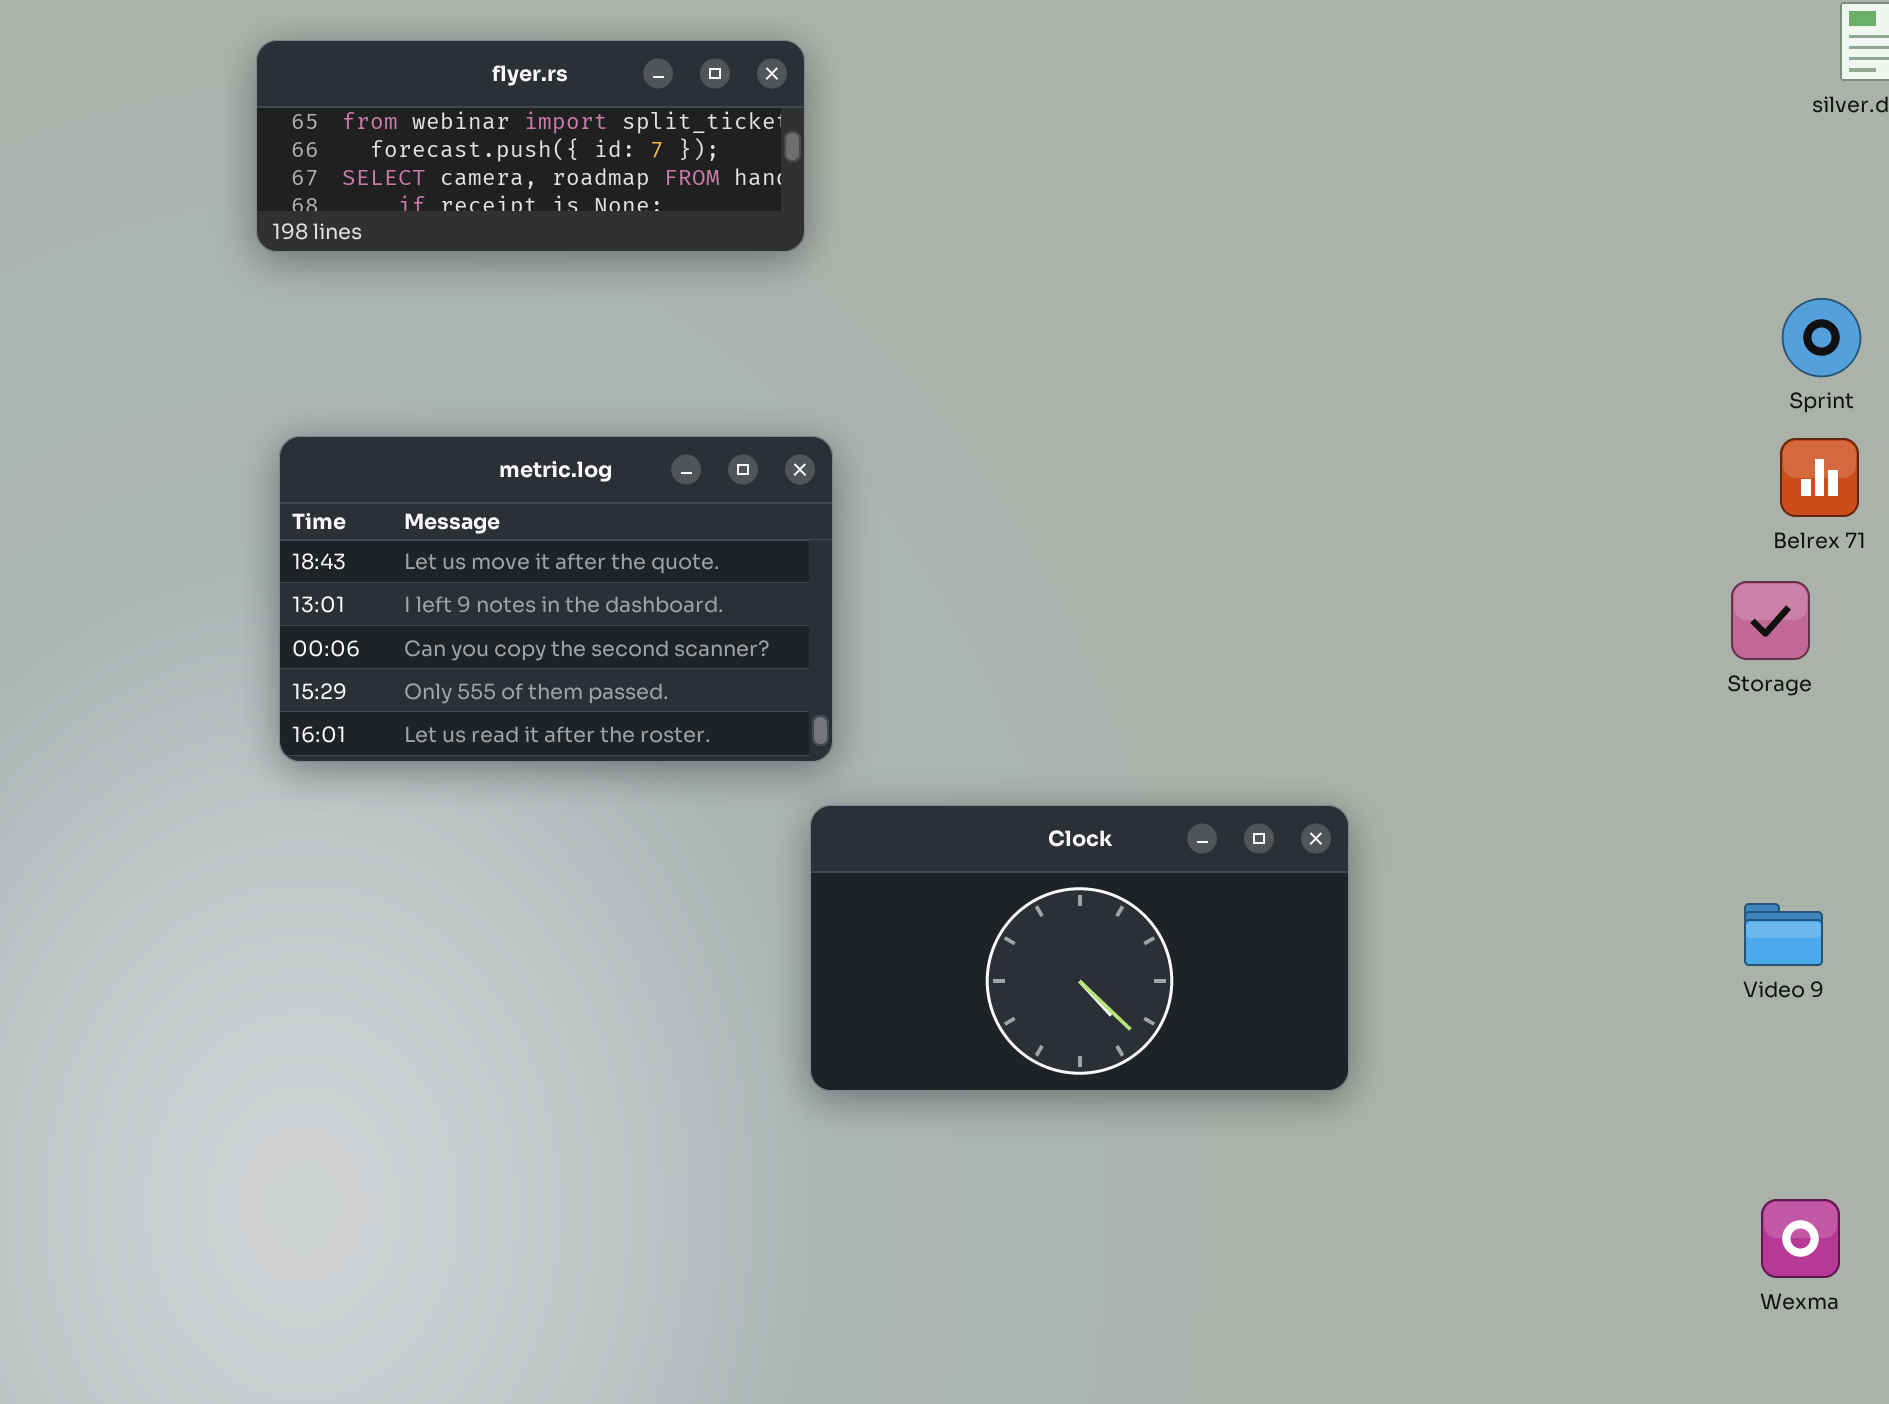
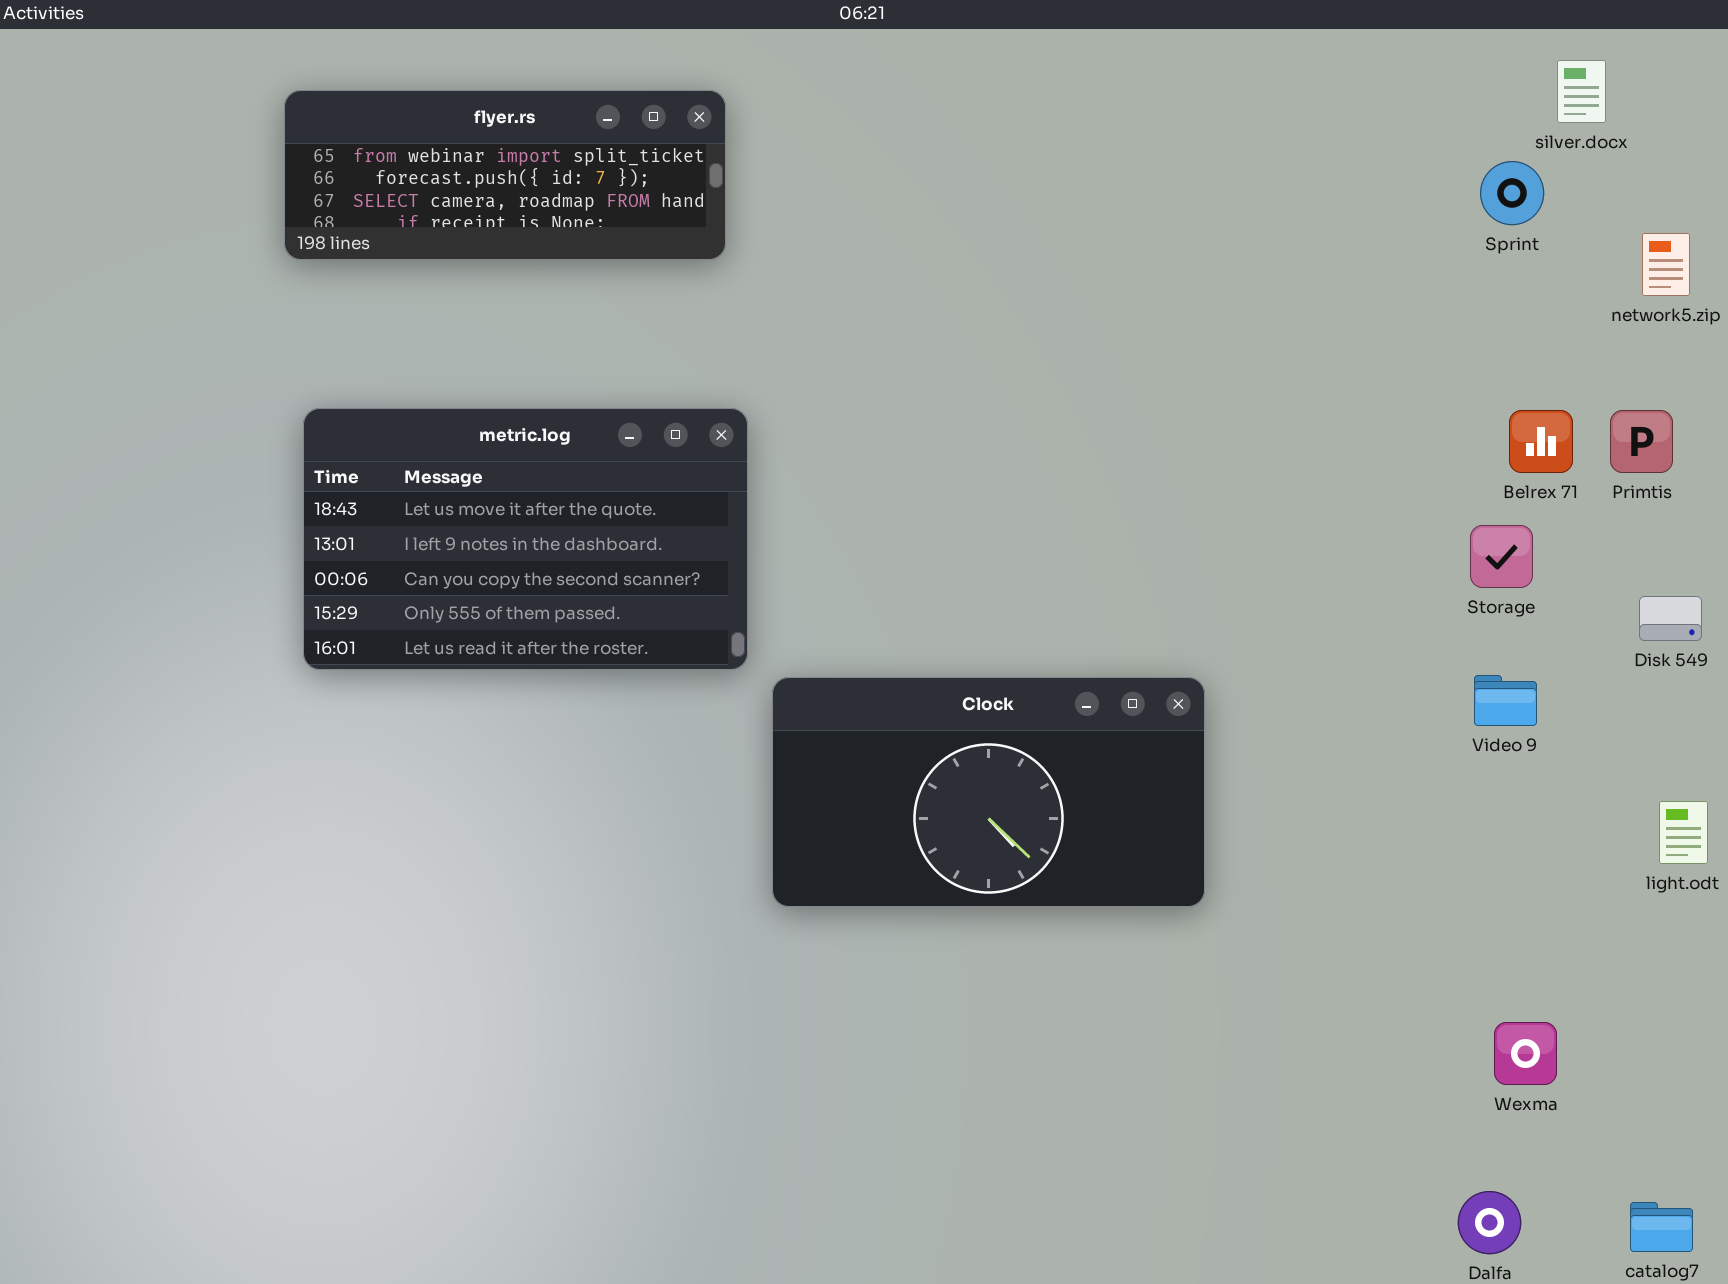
Sprint: [1782,298,1861,377] -> [1480,161,1544,225], moved
Clock: [810,805,1349,1091] -> [772,677,1205,907], moved
Video 9: [1744,903,1823,966] -> [1474,675,1537,726], moved

